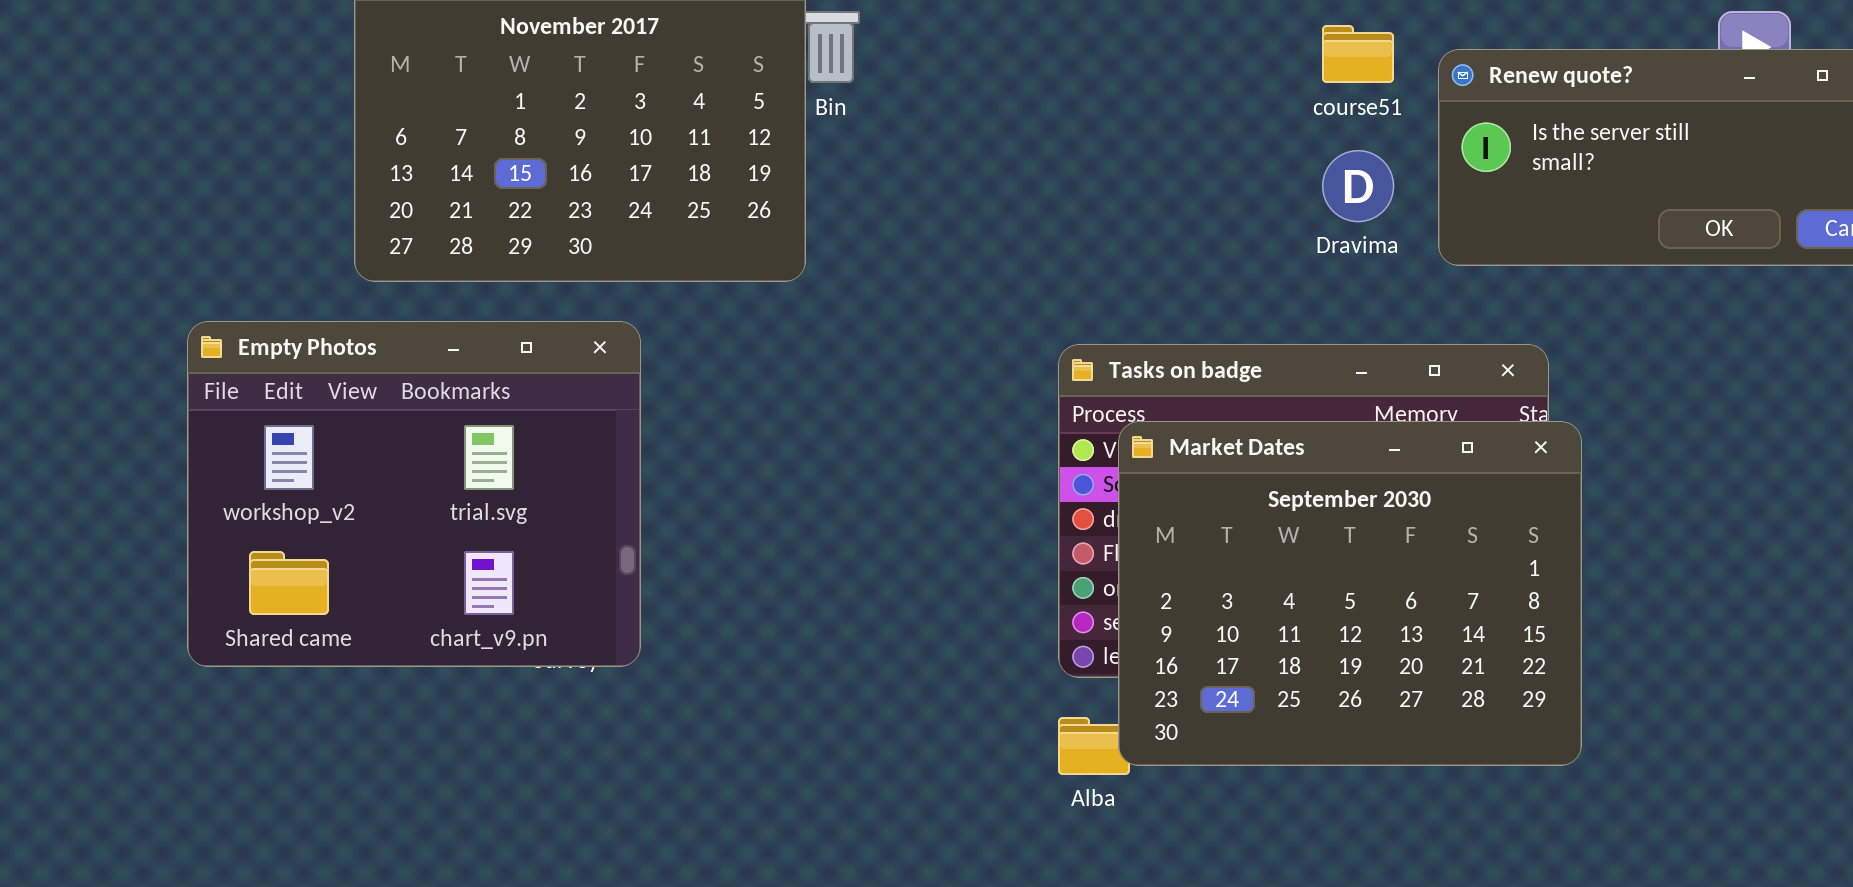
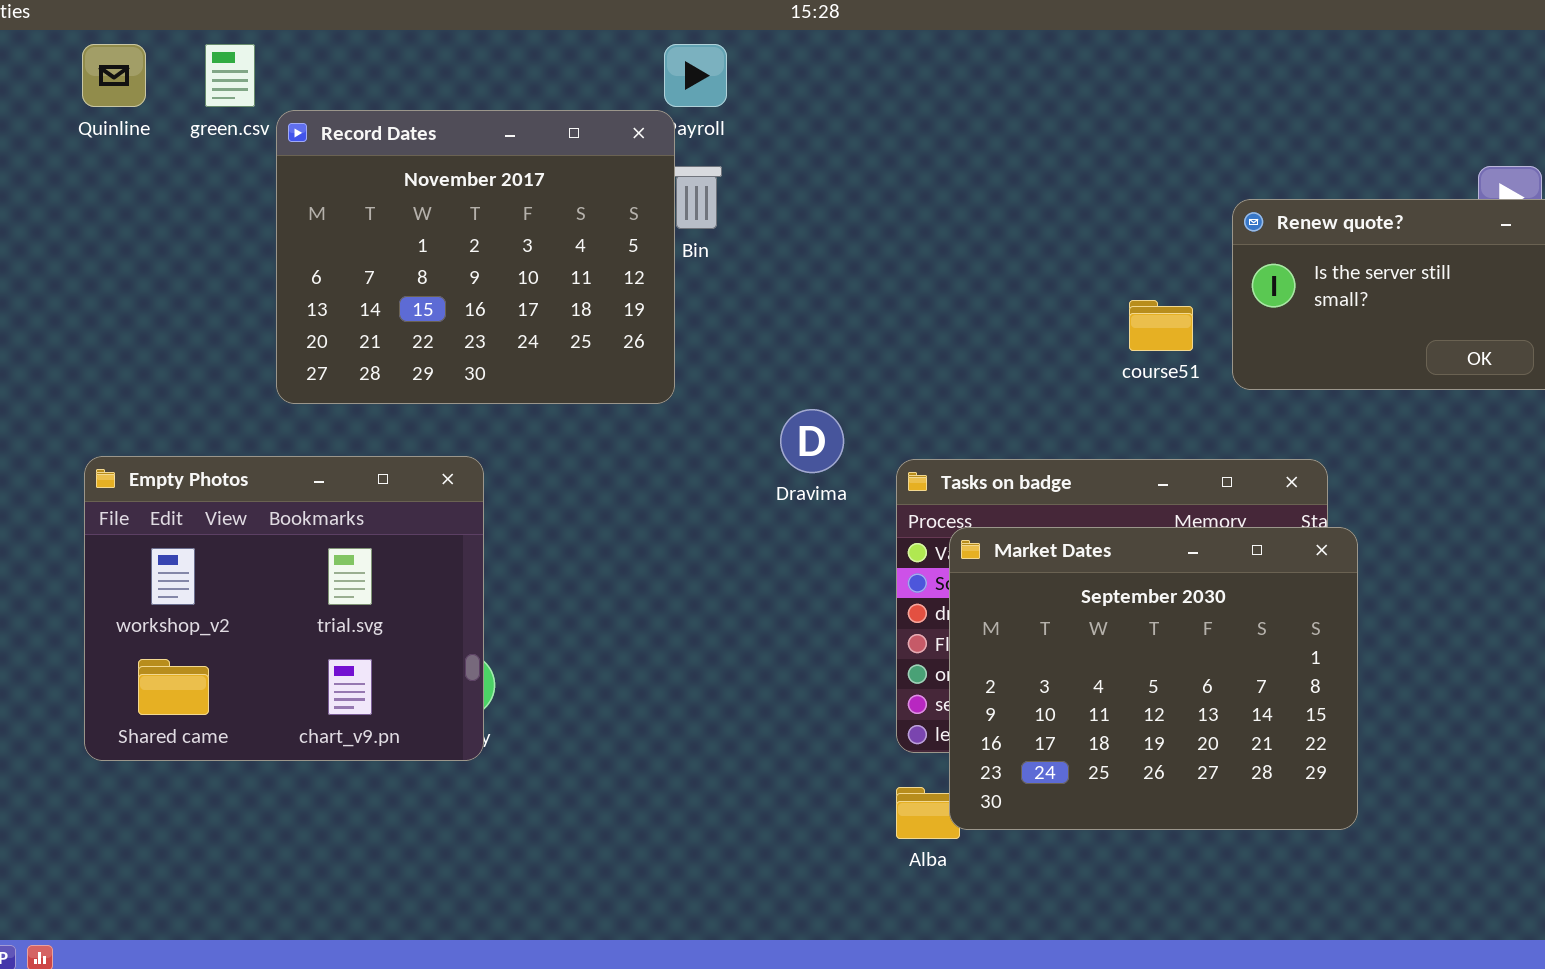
course51: [1322,25,1394,83] -> [1129,300,1193,351], moved
Dravima: [1322,150,1394,222] -> [780,409,844,473], moved
Empty Photos: [187,321,641,667] -> [84,456,484,761], moved

